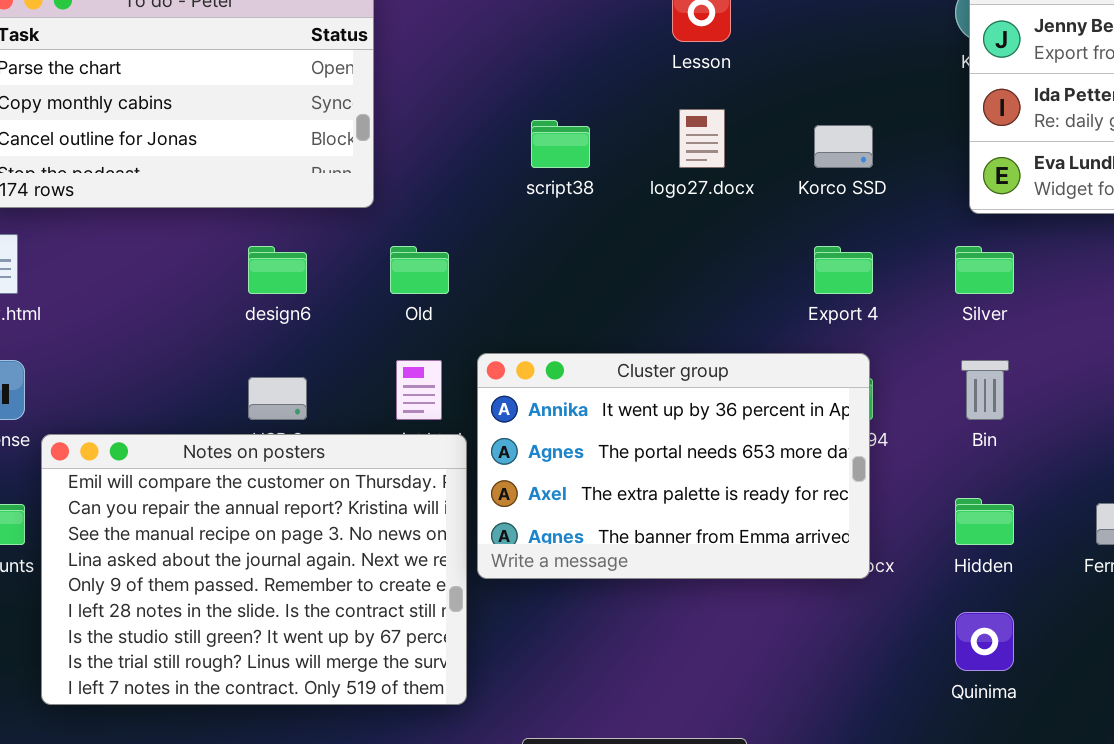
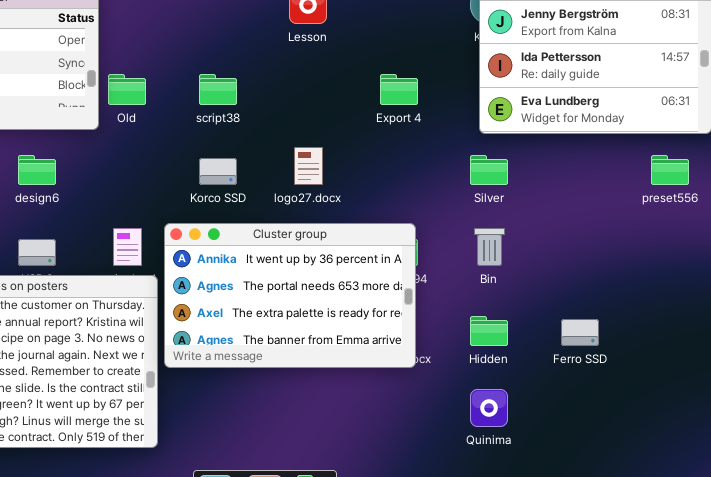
logo27.docx: [679,109,725,168] -> [294,147,323,185], moved
Korco SSD: [814,125,873,168] -> [199,158,237,185], moved
Old: [390,246,449,294] -> [108,74,146,105], moved
Export 4: [814,246,873,294] -> [380,74,418,105], moved

